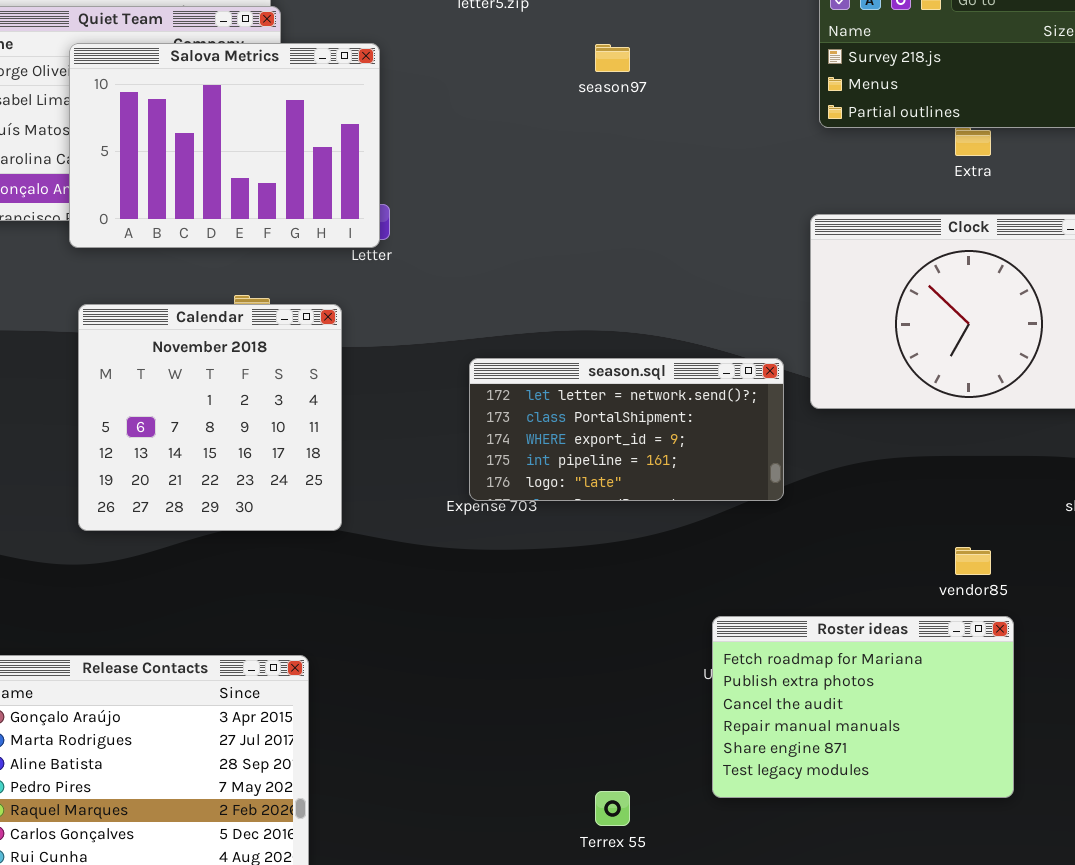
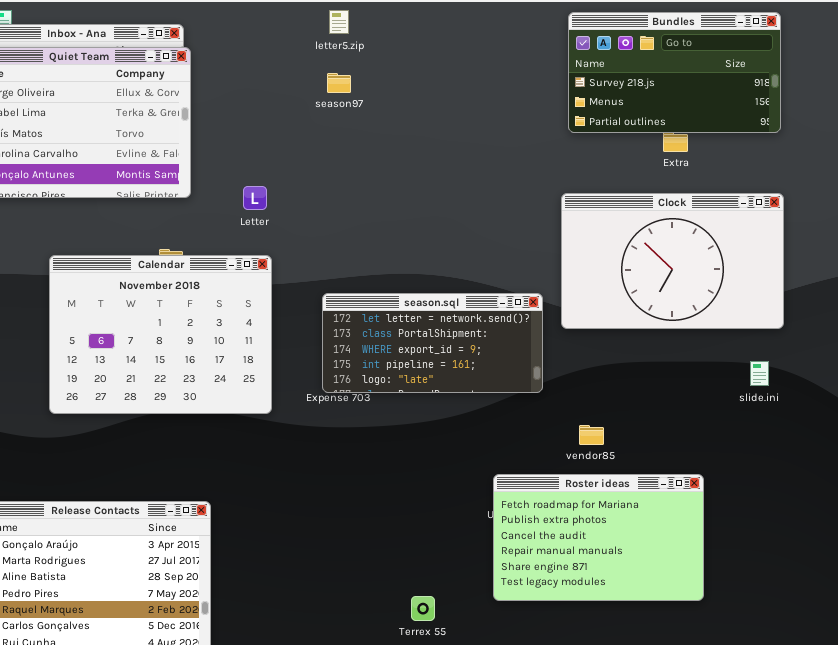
Salova Metrics: [69,43,380,248] -> none, closed
season97: [595,44,630,72] -> [327,73,351,93], moved
Calendar: [78,304,342,531] -> [49,255,272,414], resized
vendor85: [955,547,991,575] -> [579,425,604,445], moved

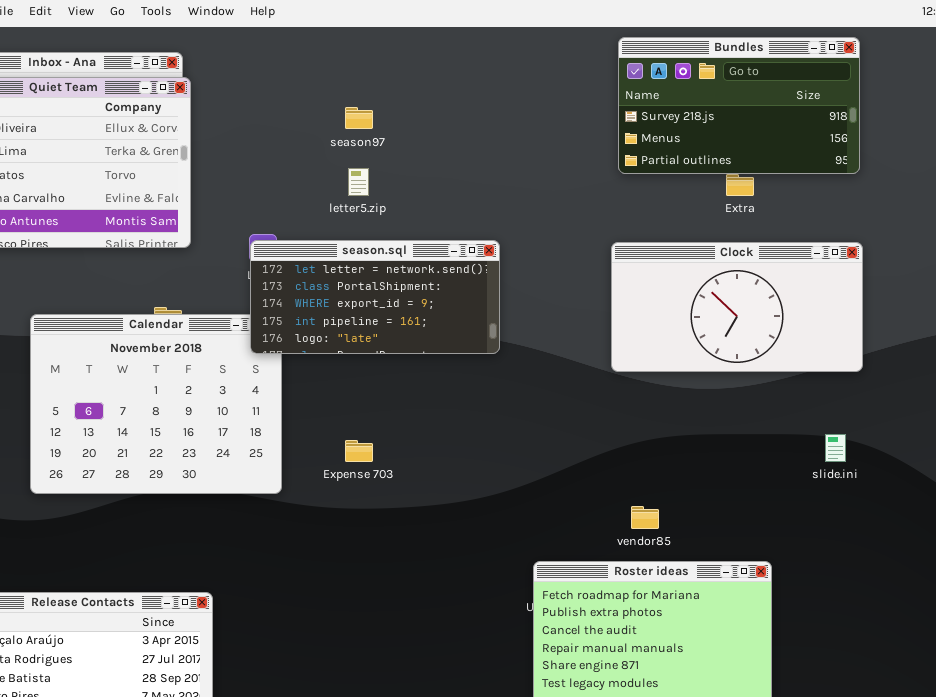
letter5.zip: [329,10,349,34] -> [348,168,369,196], moved
Clock: [561,193,784,329] -> [611,242,863,372], resized
season.sql: [322,293,543,393] -> [250,240,500,354], moved

